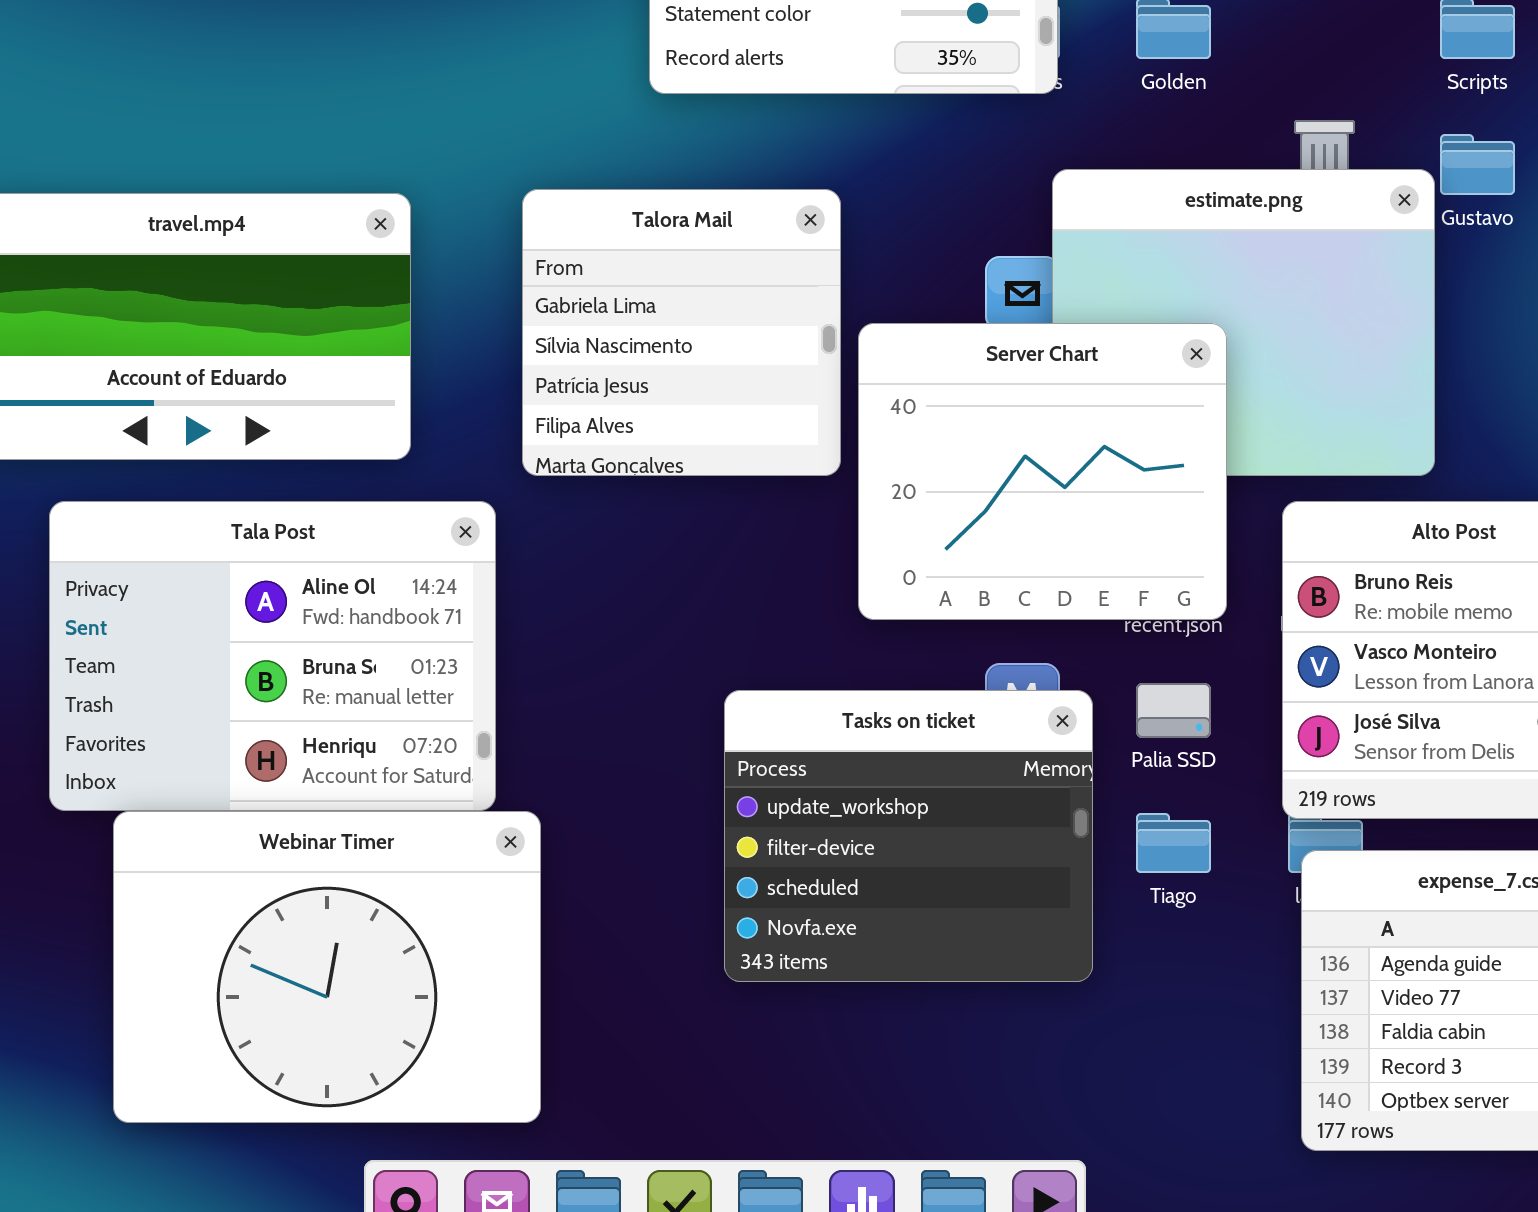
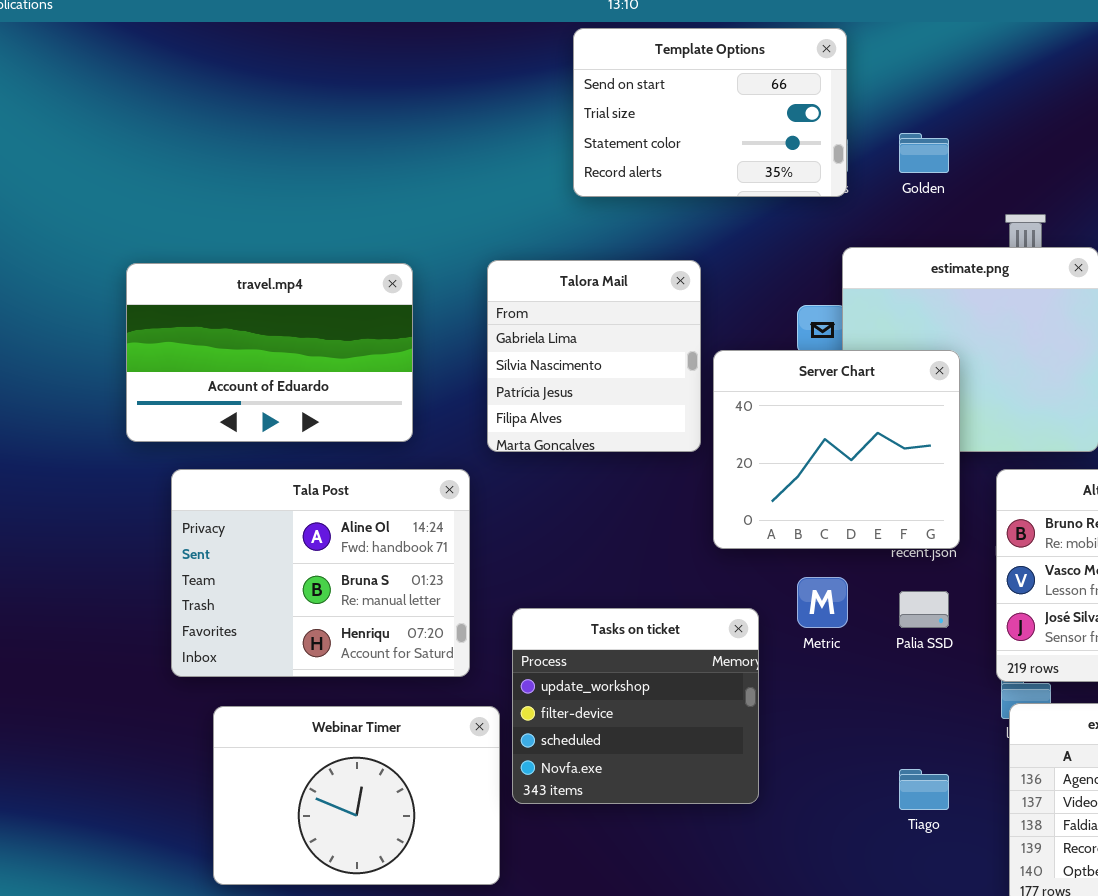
Tasks on ticket: [724,690,1093,982] -> [512,608,759,804], moved
Webinar Timer: [113,811,541,1123] -> [213,706,500,885], resized
Tiago: [1136,813,1211,873] -> [899,769,949,810], moved

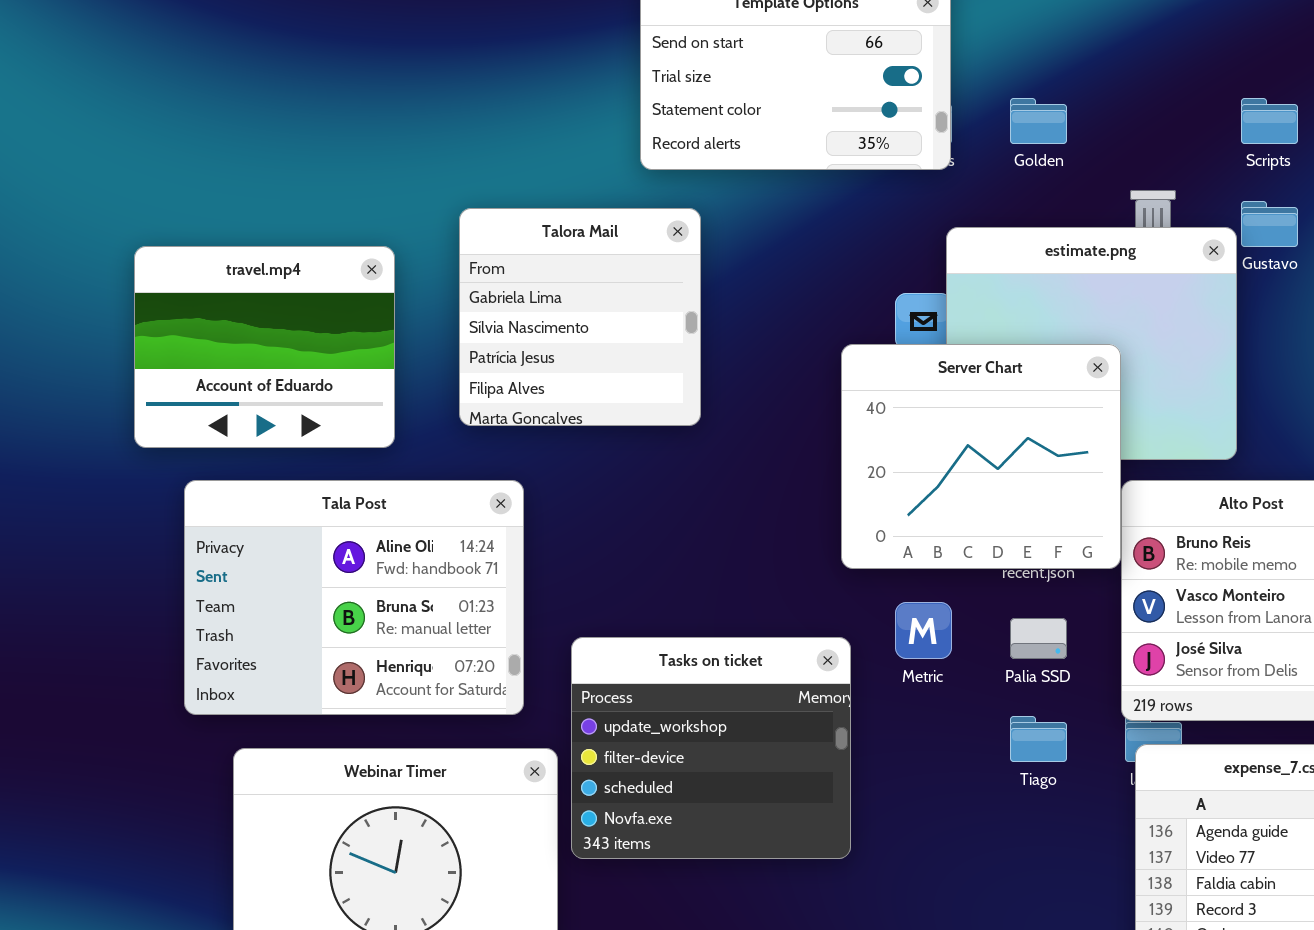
Talora Mail: [487,260,701,452] -> [459,208,701,426], moved
travel.mp4: [126,263,413,442] -> [134,246,395,448], resized
Server Chart: [713,350,960,549] -> [841,344,1121,569], moved
Tiago: [899,769,949,810] -> [1010,716,1067,762], moved

